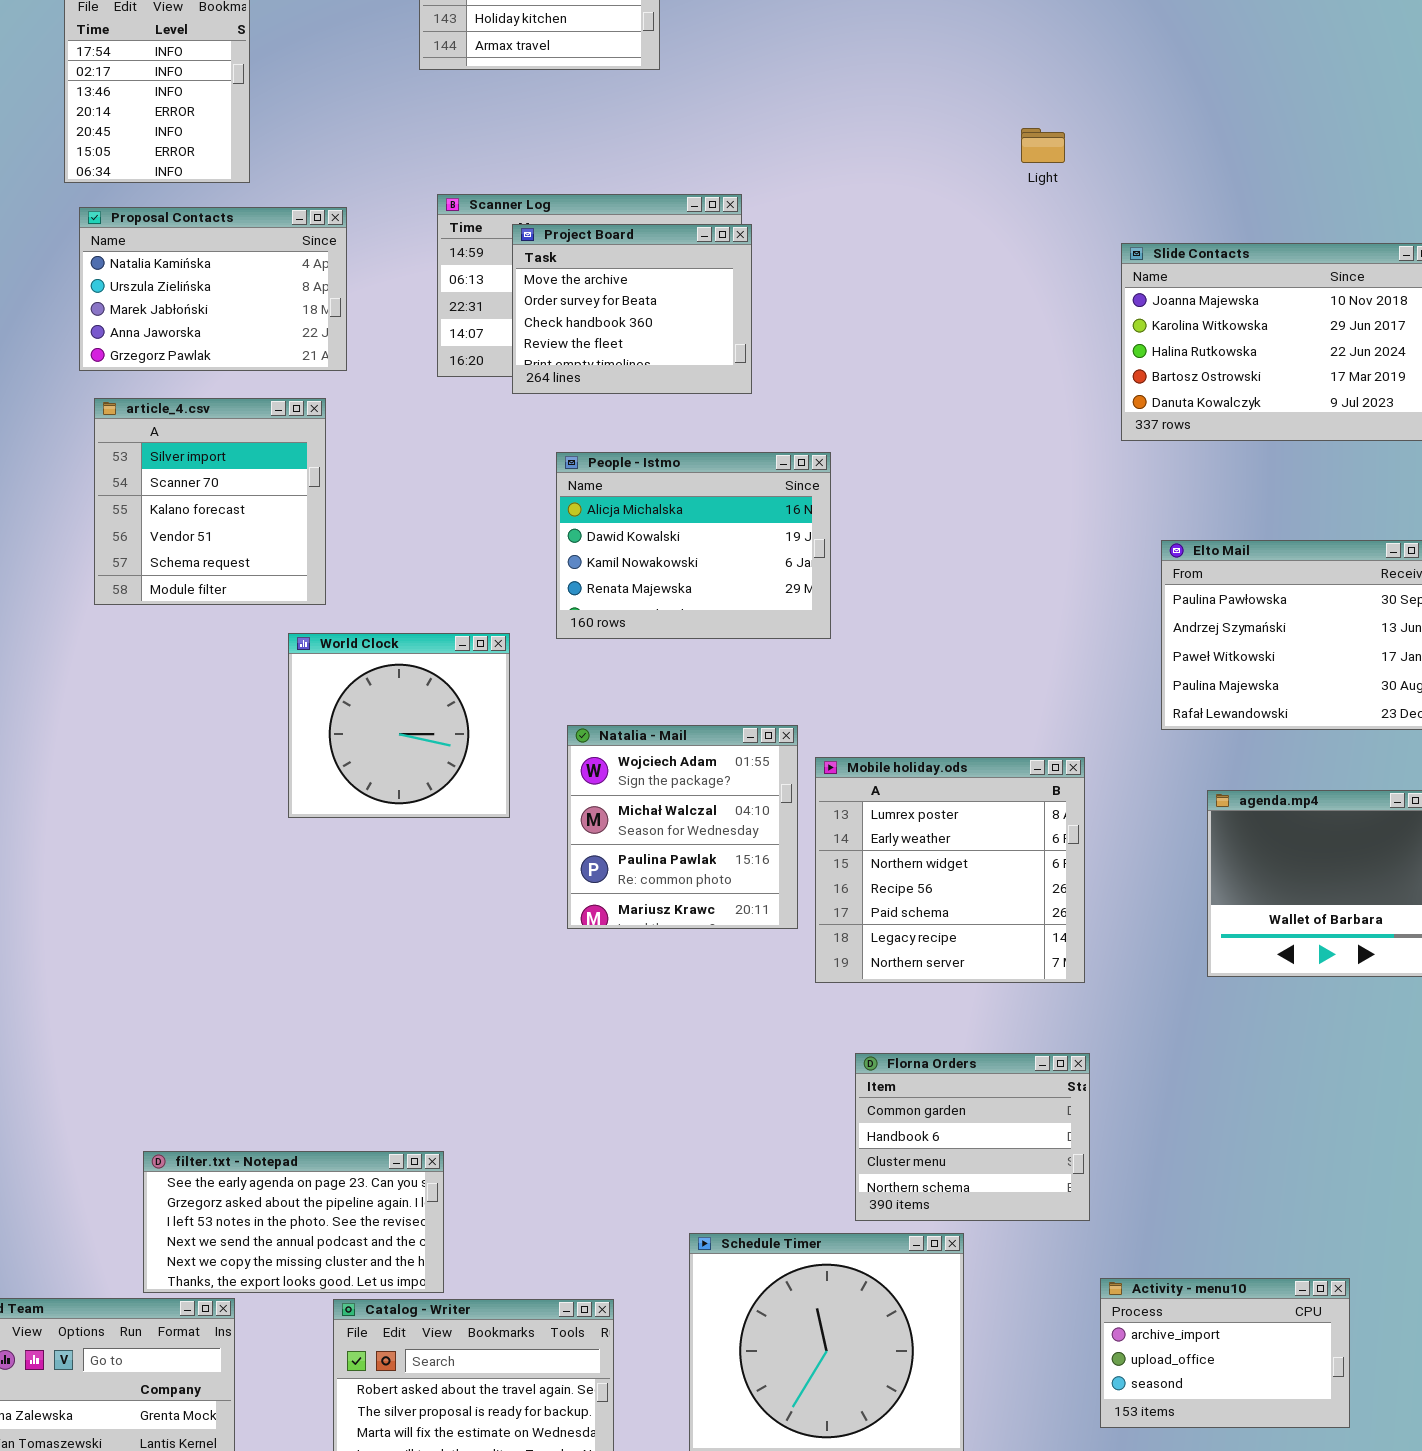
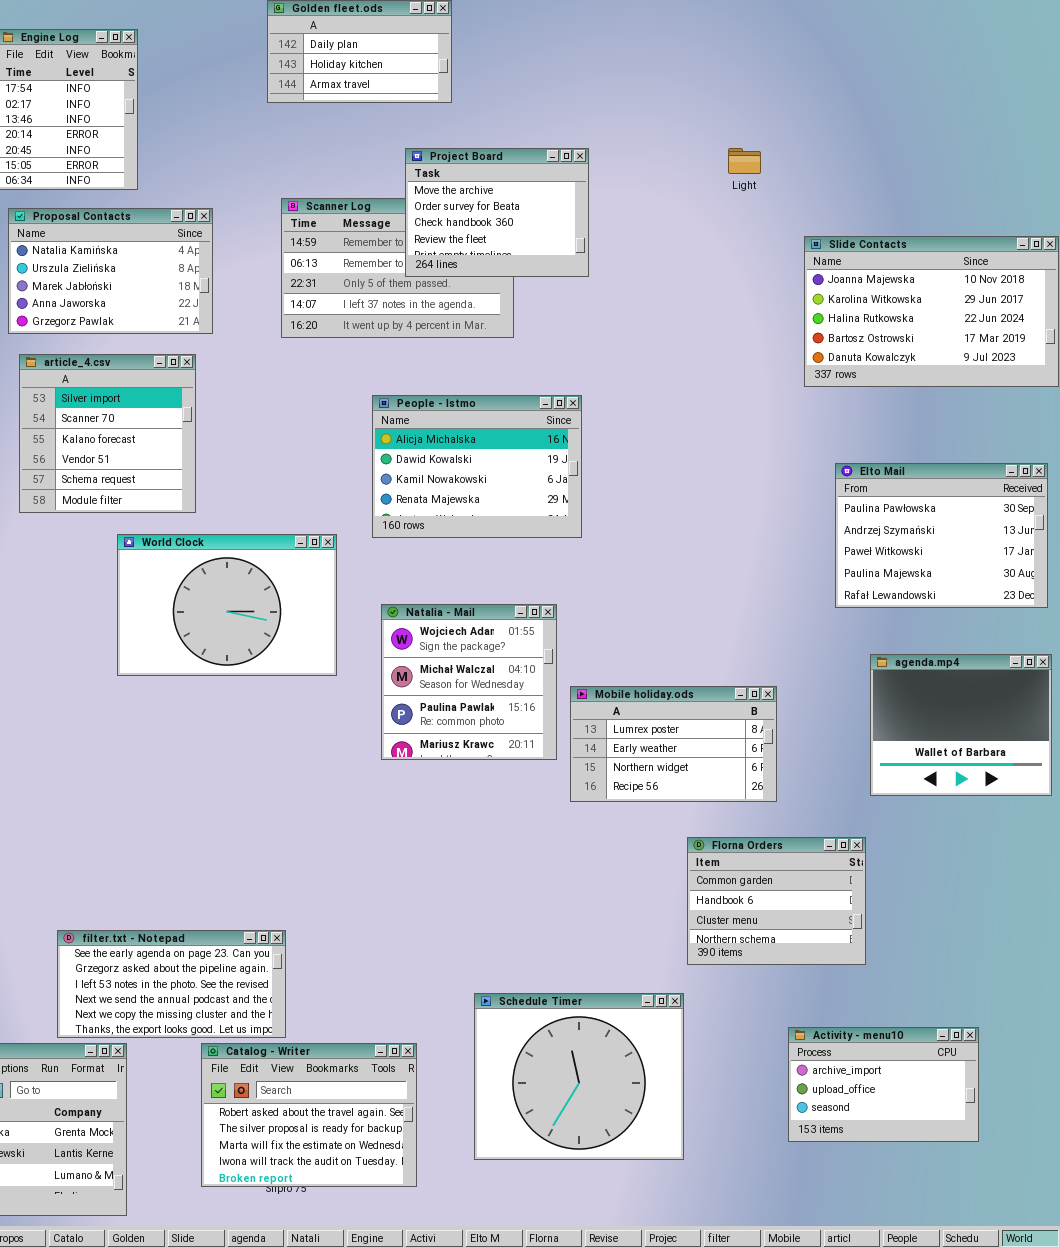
Project Board: [512,224,752,394] -> [405,148,589,277], moved
World Clock: [288,633,510,818] -> [117,534,337,676], resized
Mobile holiday.ods: [815,757,1085,983] -> [570,686,777,802], resized
Florna Orders: [855,1053,1090,1221] -> [687,837,866,965], moved

